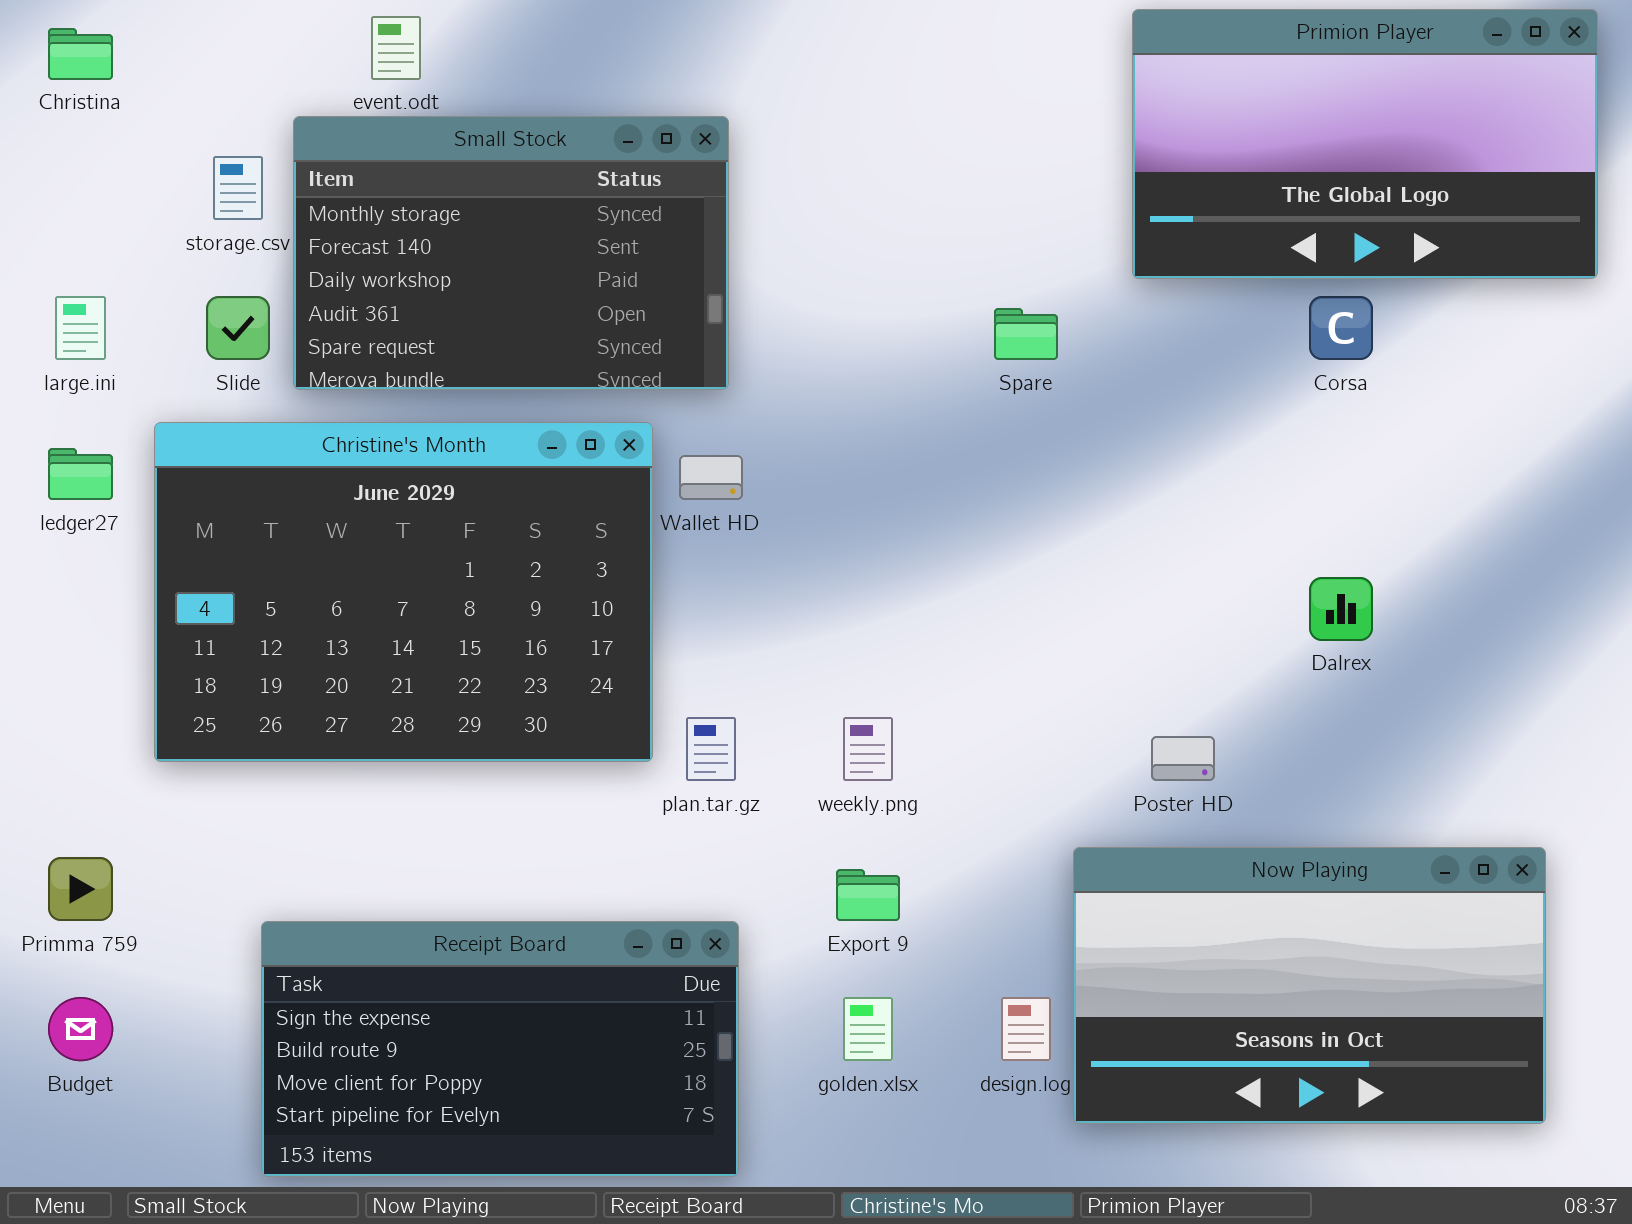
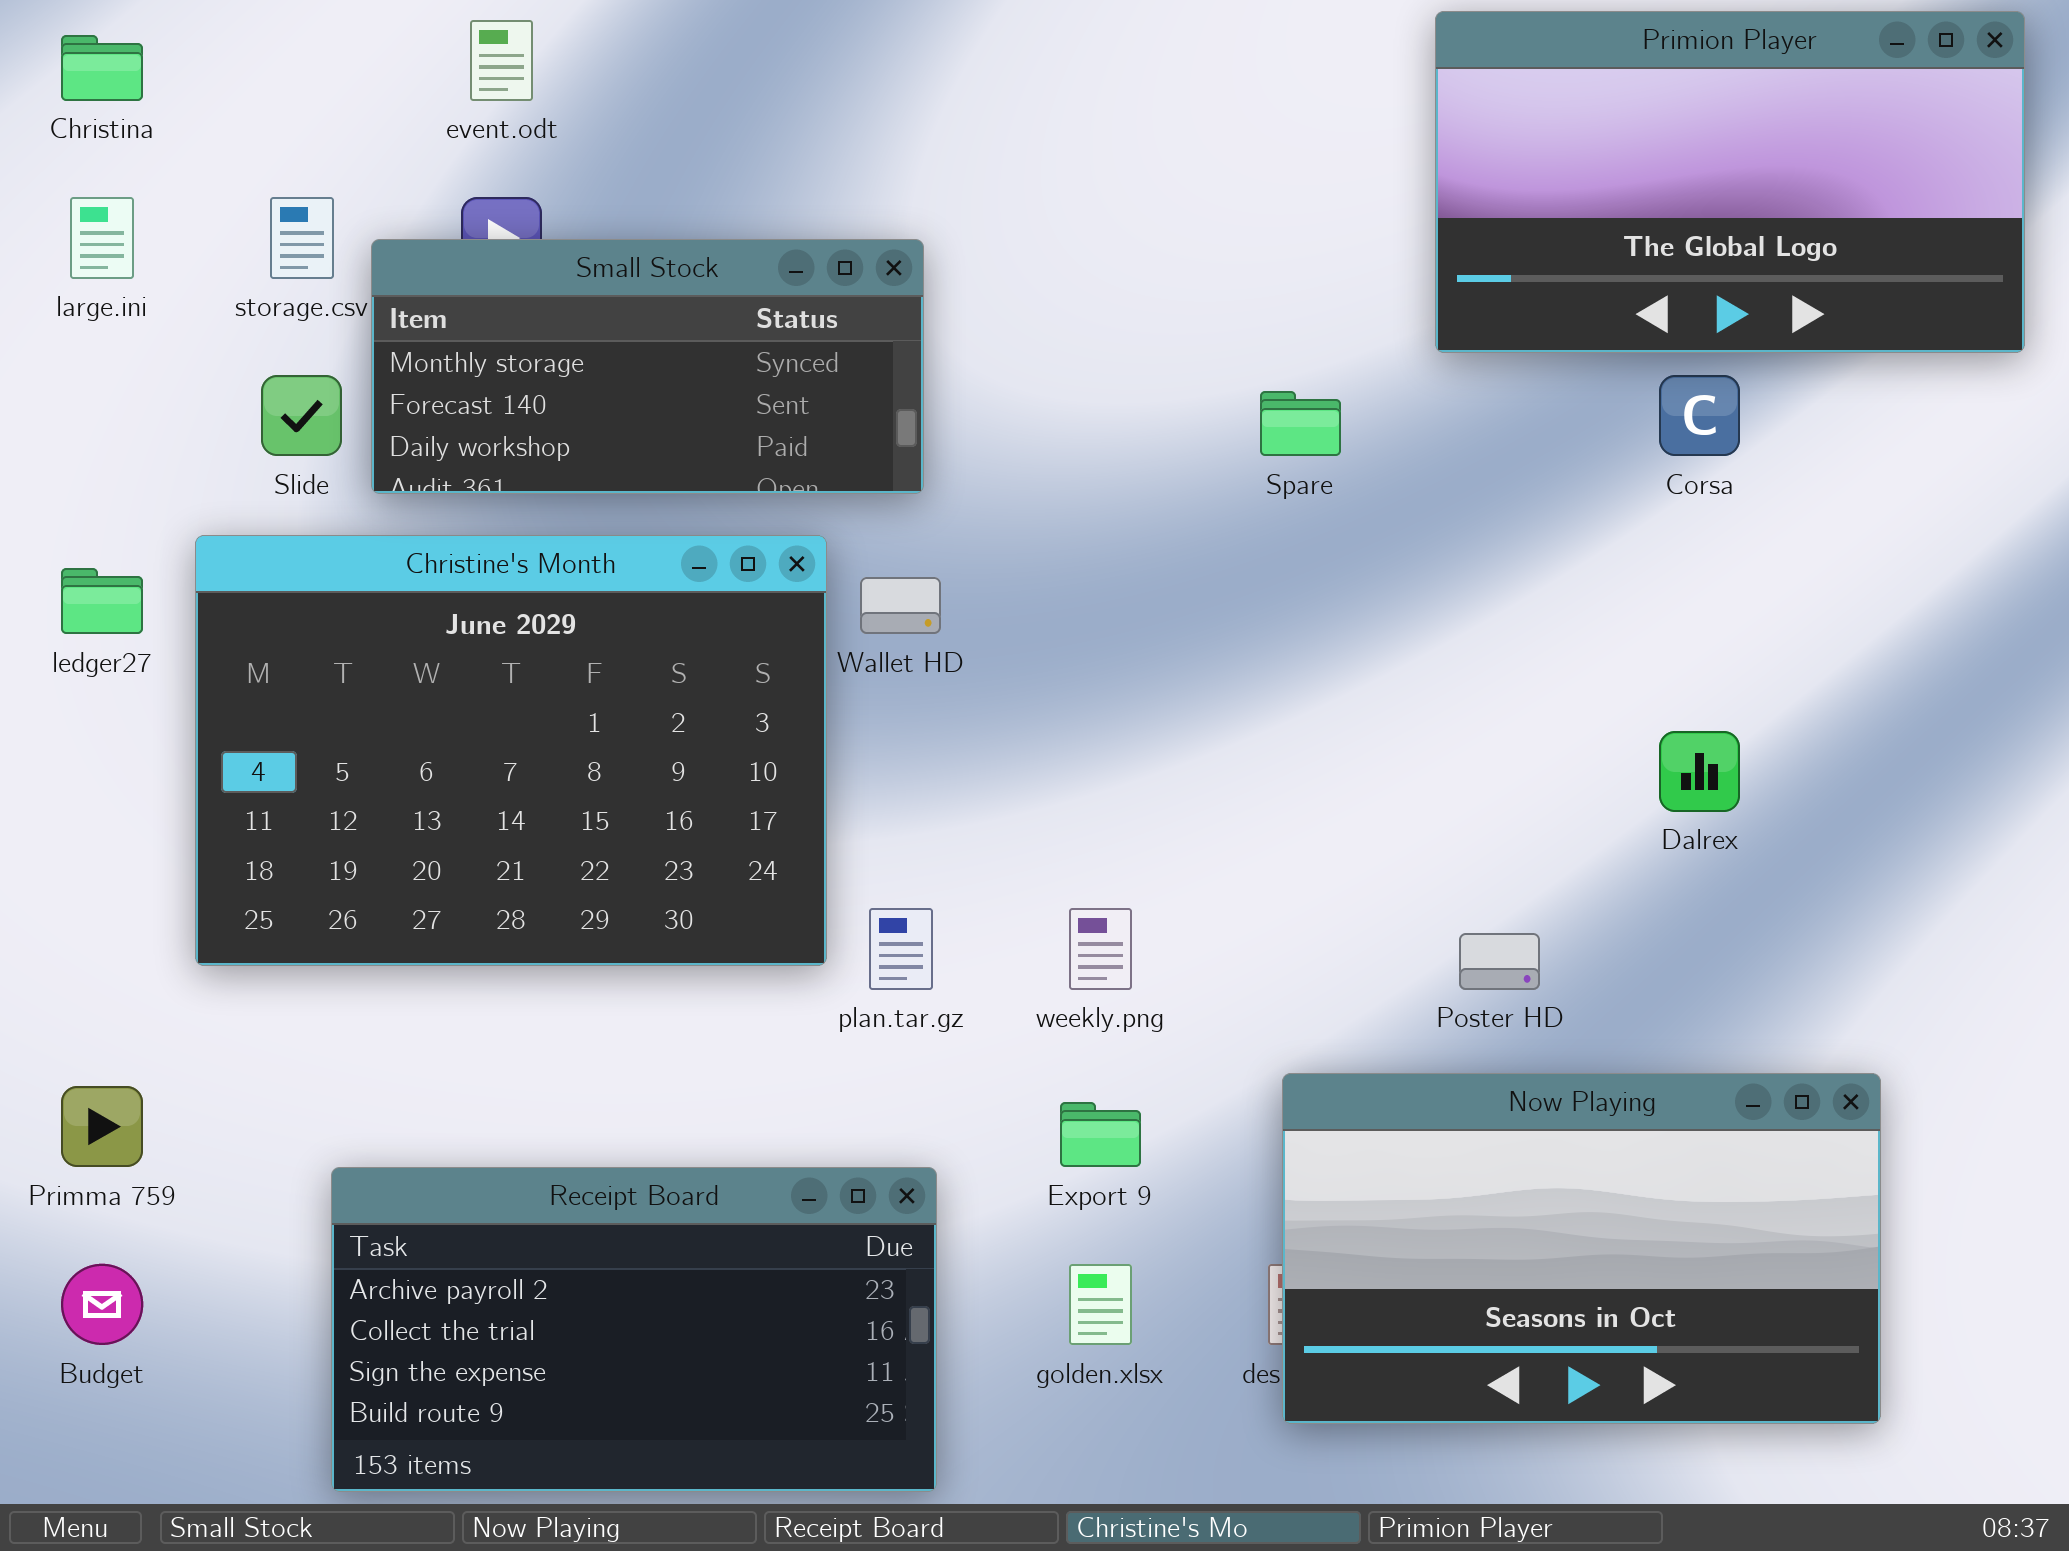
Small Stock: [293,116,729,390] -> [371,239,924,494], resized
large.ini: [55,296,106,360] -> [70,197,134,279], moved
Now Playing: [1073,847,1546,1124] -> [1282,1073,1881,1424], moved
Receipt Board: [261,921,739,1177] -> [331,1167,937,1492], scrolled up 2 rows

